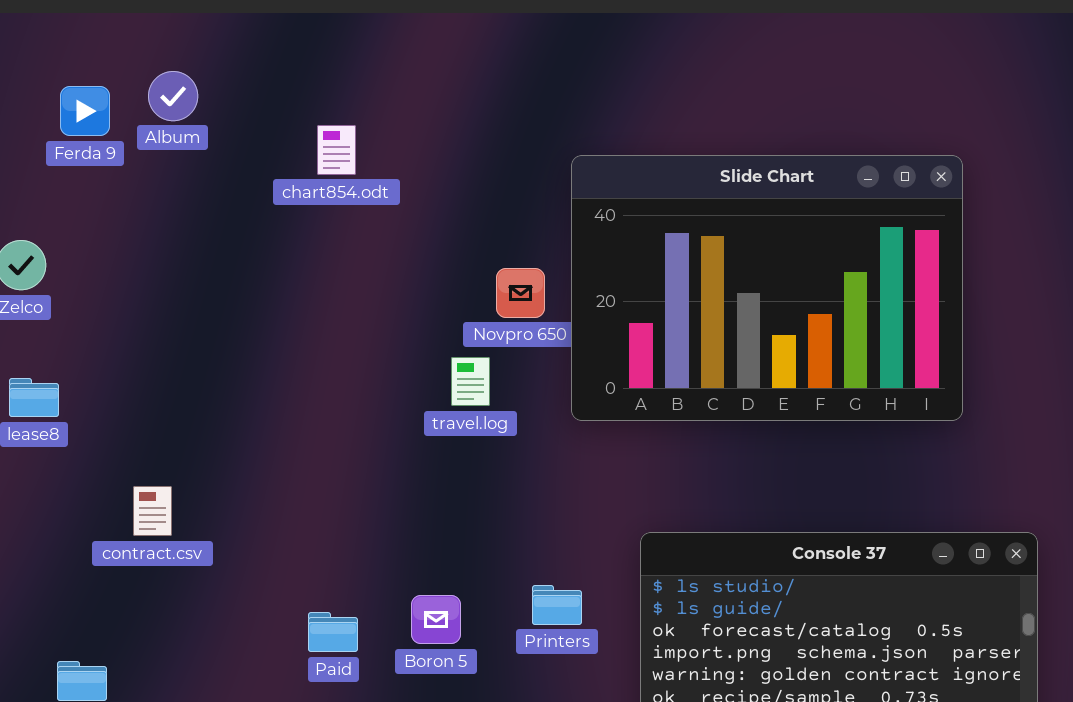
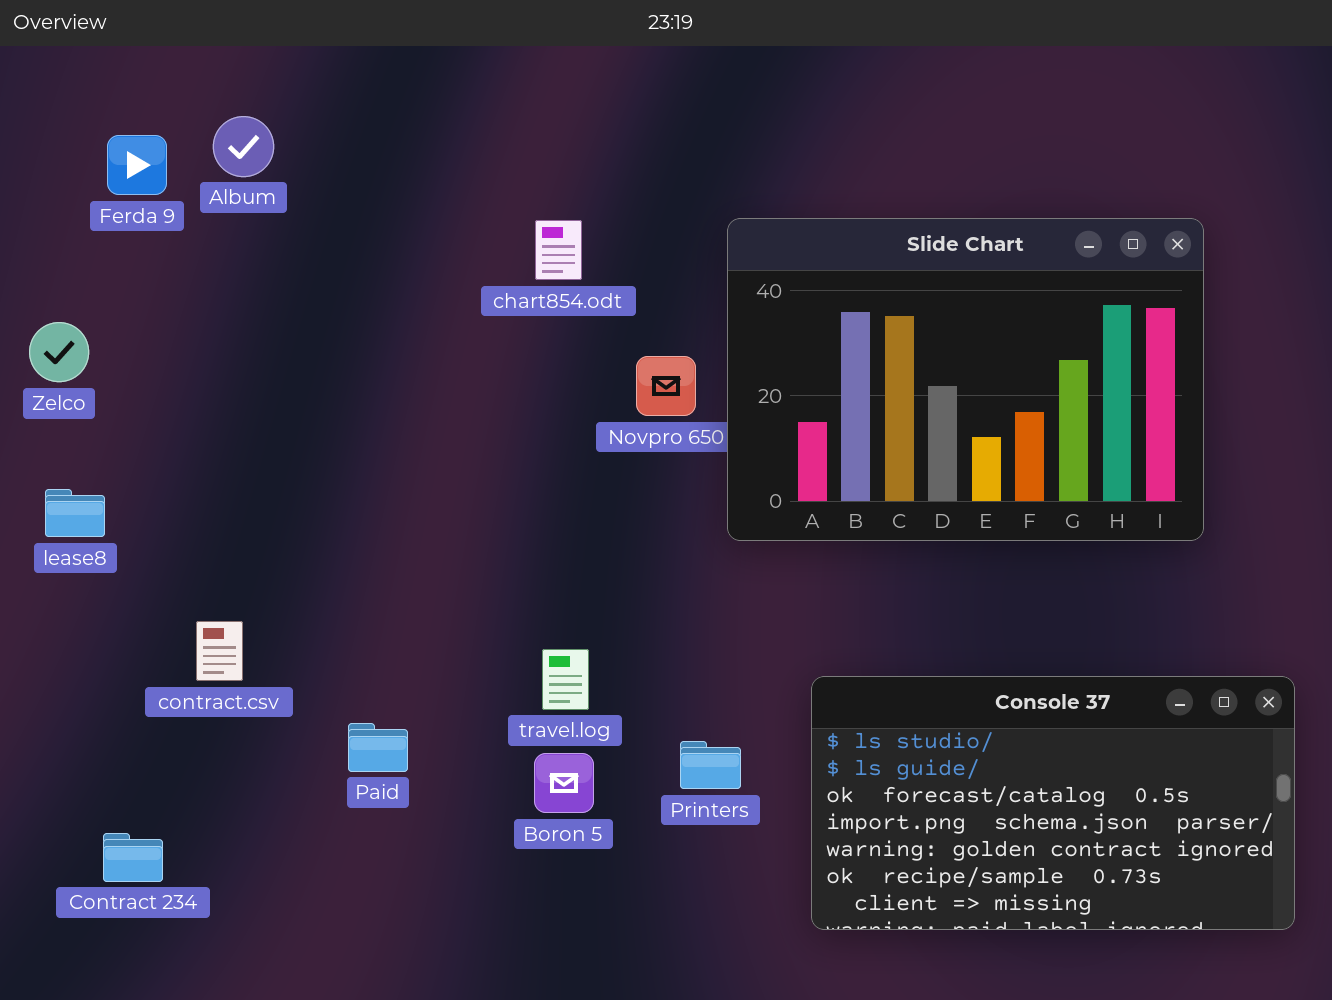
chart854.odt: [317,125,356,175] -> [535,220,582,280], moved
travel.log: [451,357,490,406] -> [542,649,589,710], moved
Paid: [308,612,358,652] -> [348,723,408,772], moved

